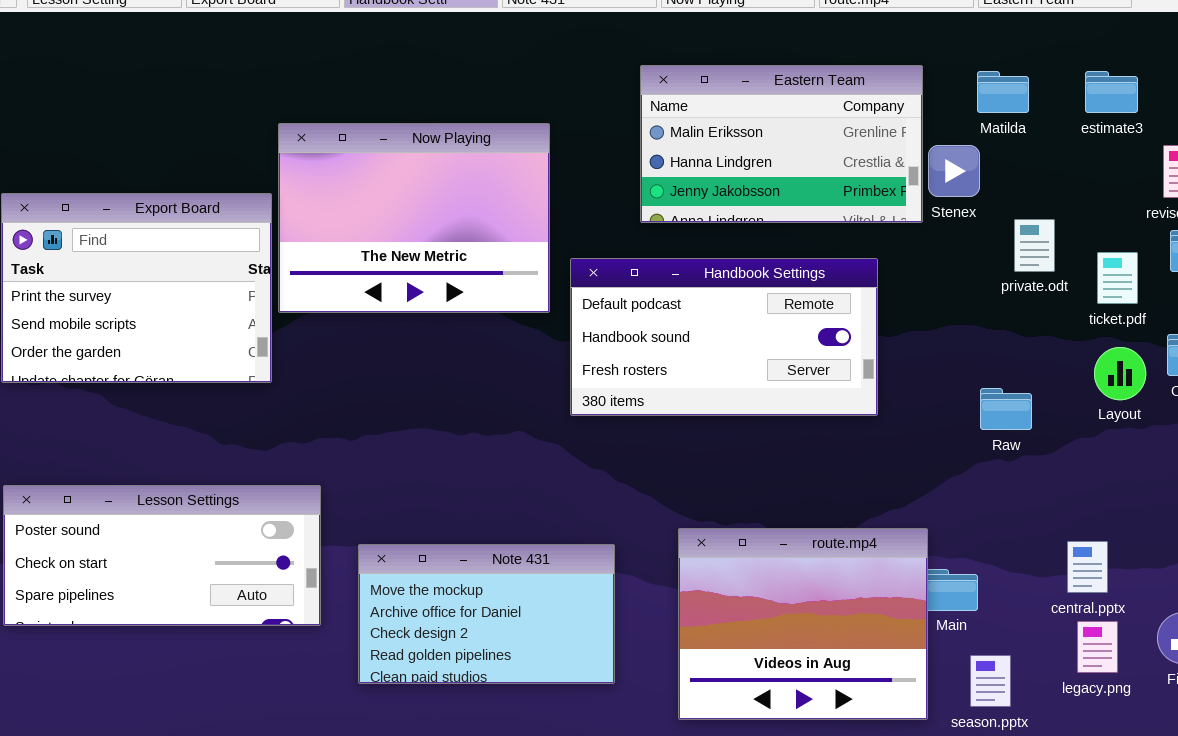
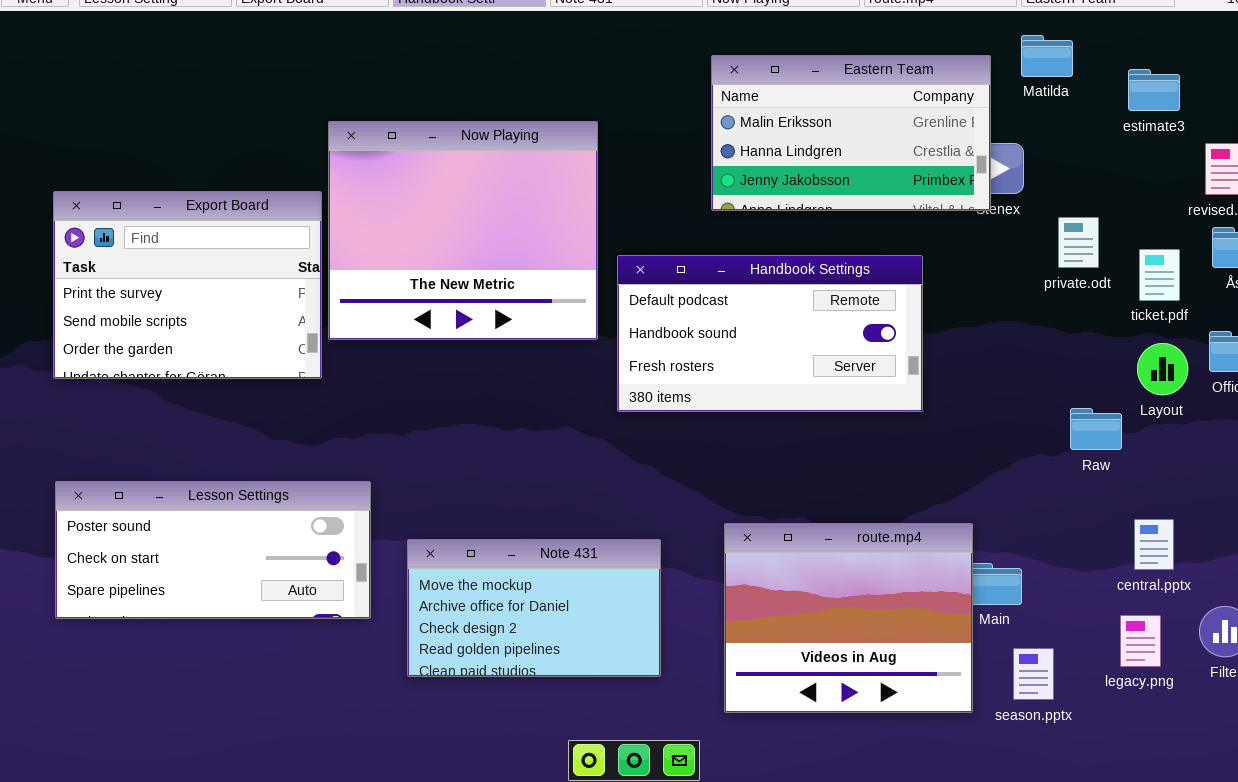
Eastern Team: [640,65,923,223] -> [711,55,991,211], moved
Matilda: [977,71,1029,113] -> [1021,35,1073,77], moved
Now Playing: [278,123,550,313] -> [328,121,598,340], resized
Raw: [980,388,1032,430] -> [1070,408,1122,450], moved
central.pptx: [1067,541,1108,593] -> [1134,519,1174,570], moved

